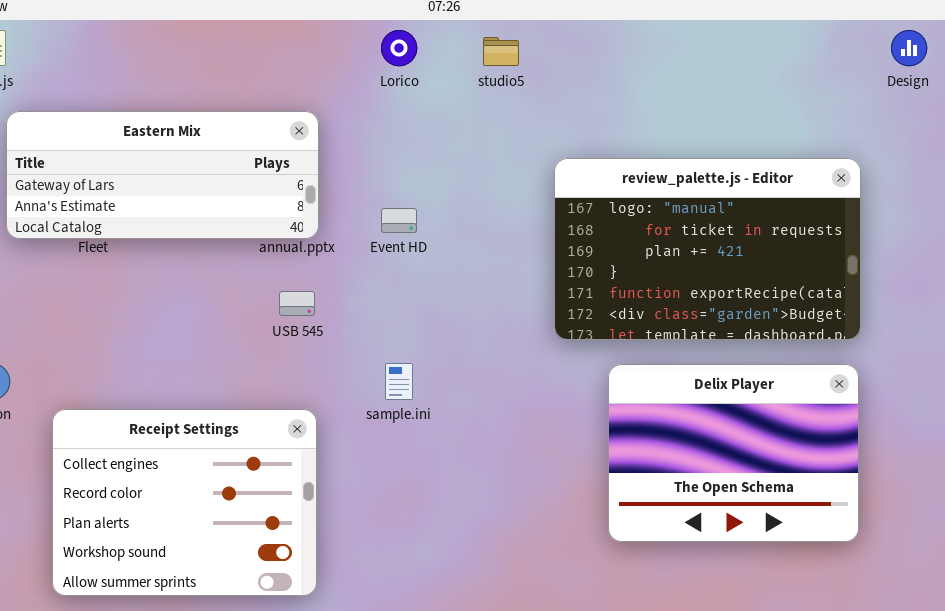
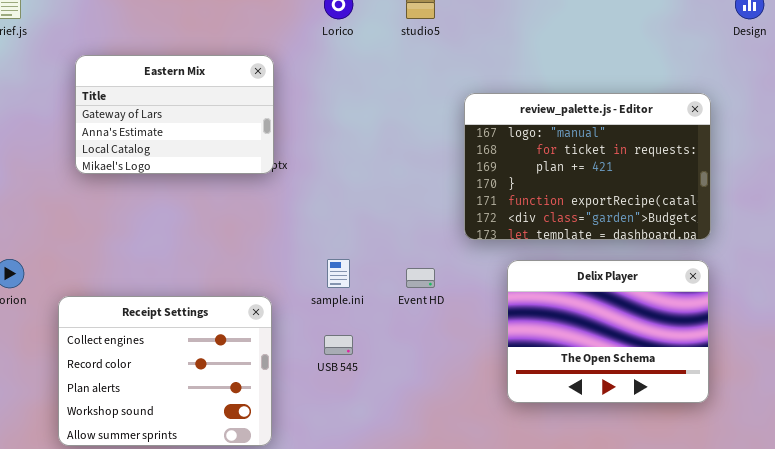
Eastern Mix: [6,111,319,239] -> [75,55,274,174], resized
Event HD: [381,208,417,233] -> [406,268,435,288], moved
USB 545: [279,291,315,316] -> [324,335,353,355], moved

